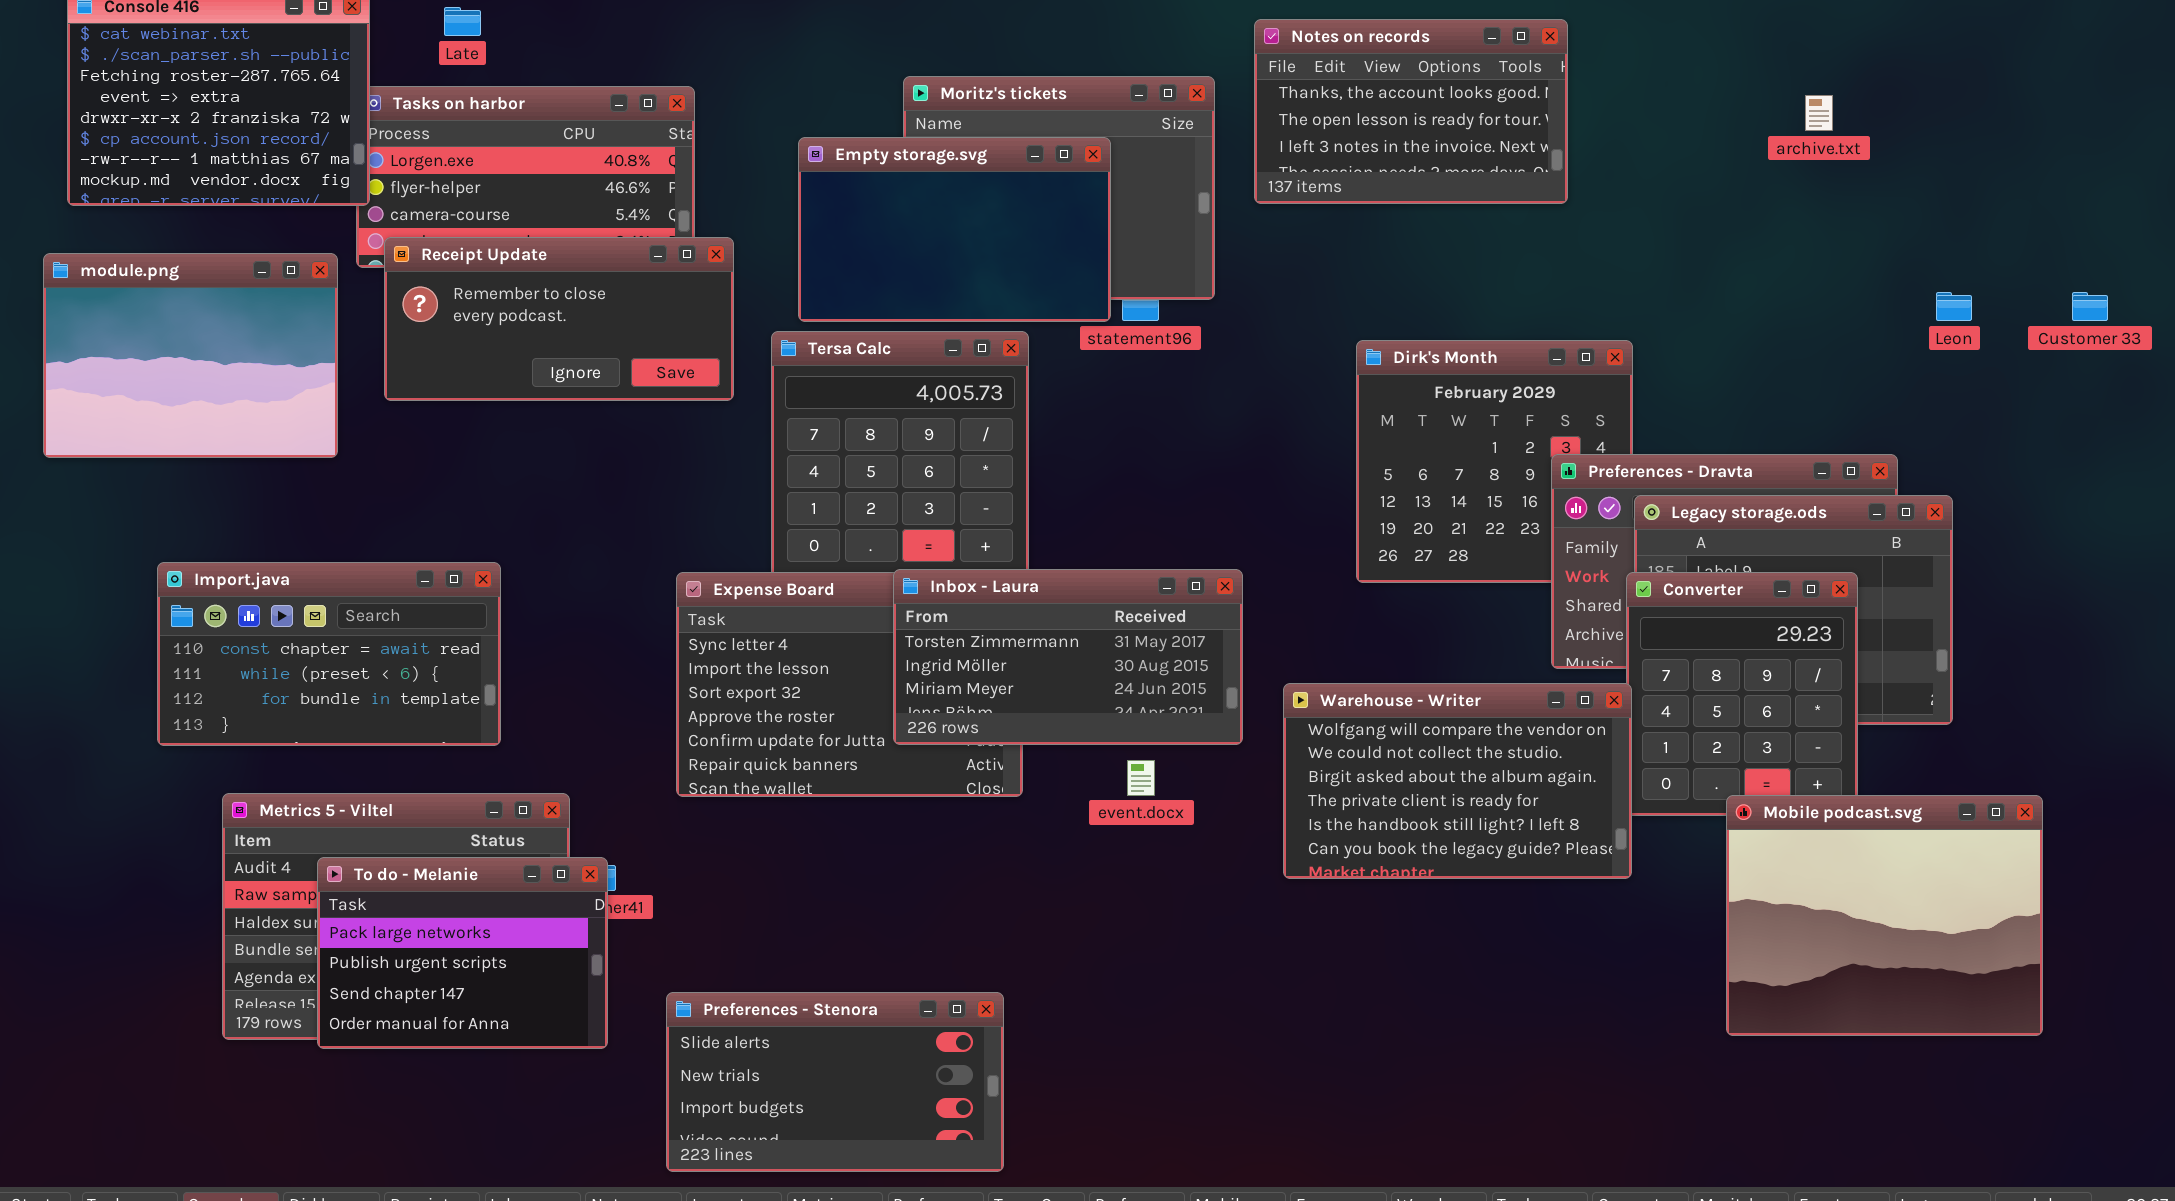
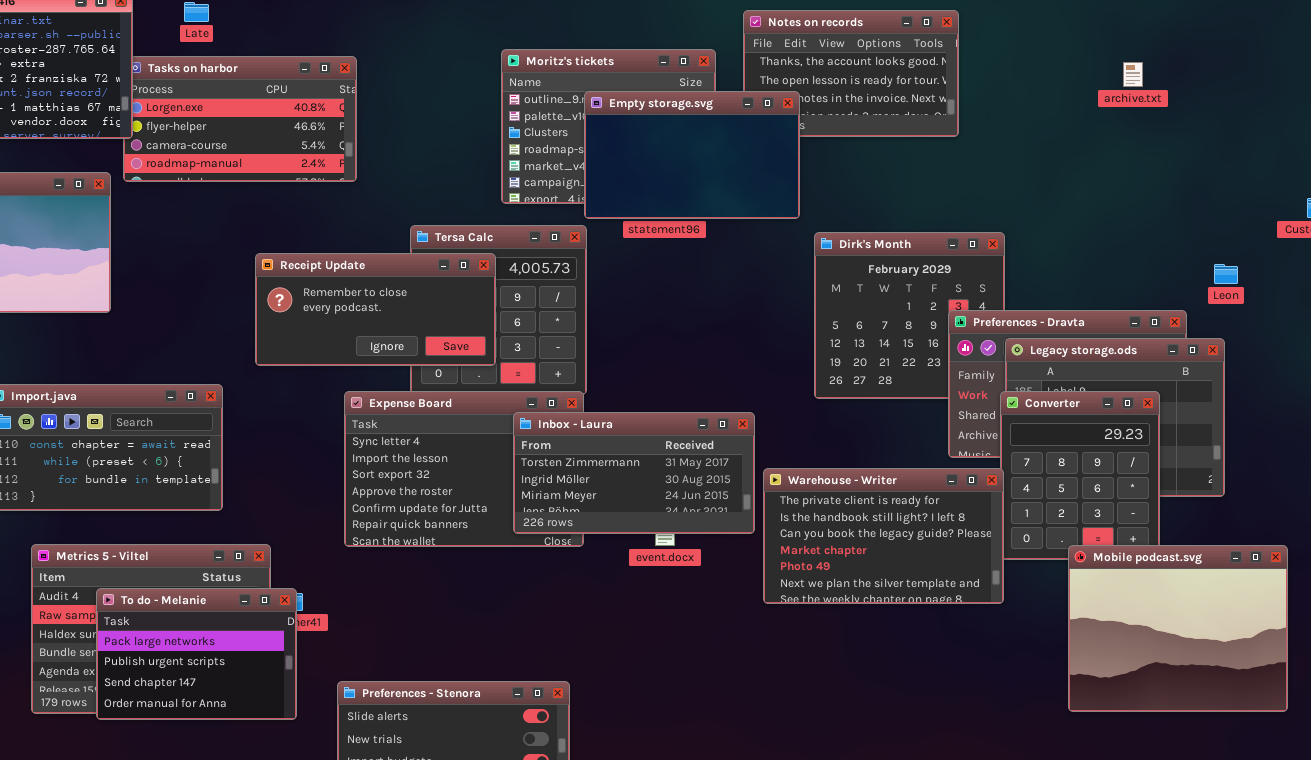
Empty storage.svg: [798,137,1111,322] -> [584,91,800,219], moved
Receipt Update: [384,237,734,401] -> [255,253,496,366], moved
Leon: [1936,292,1972,321] -> [1214,264,1238,284], moved
Inbox - Laura: [893,569,1243,745] -> [513,412,755,534], moved
Warehouse - Writer: [1283,683,1632,879] -> [763,468,1004,604], scrolled down 3 rows

